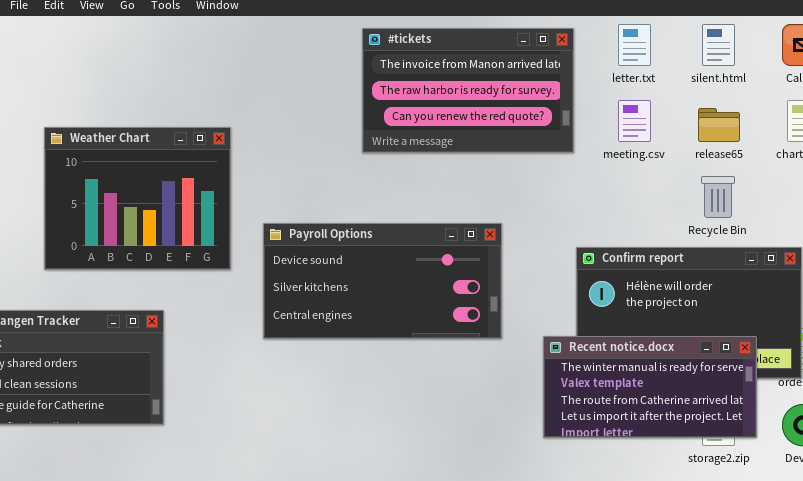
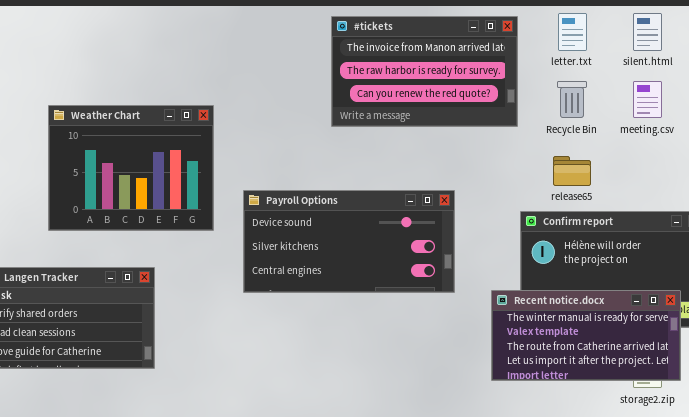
meeting.csv: [618,100,651,142] -> [633,81,662,118], moved
release65: [698,108,740,142] -> [553,156,591,186], moved
Recycle Bin: [701,176,735,218] -> [557,81,587,118], moved

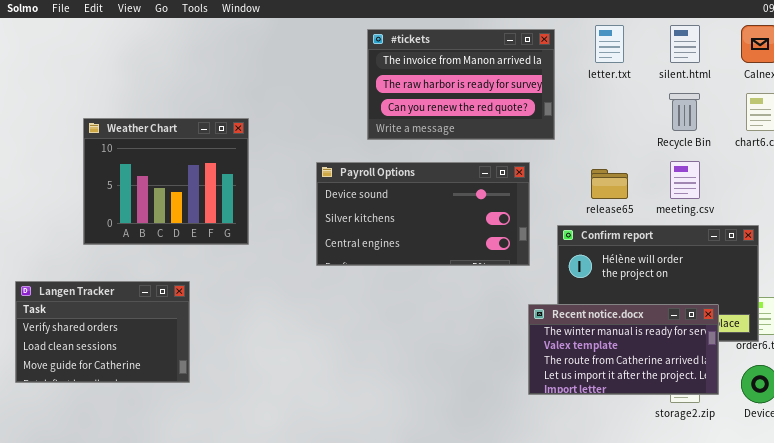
Recycle Bin: [557,81,587,118] -> [669,93,700,131], moved
meeting.csv: [633,81,662,118] -> [670,161,700,199], moved
Payroll Options: [243,190,455,293] -> [316,162,530,266], moved

